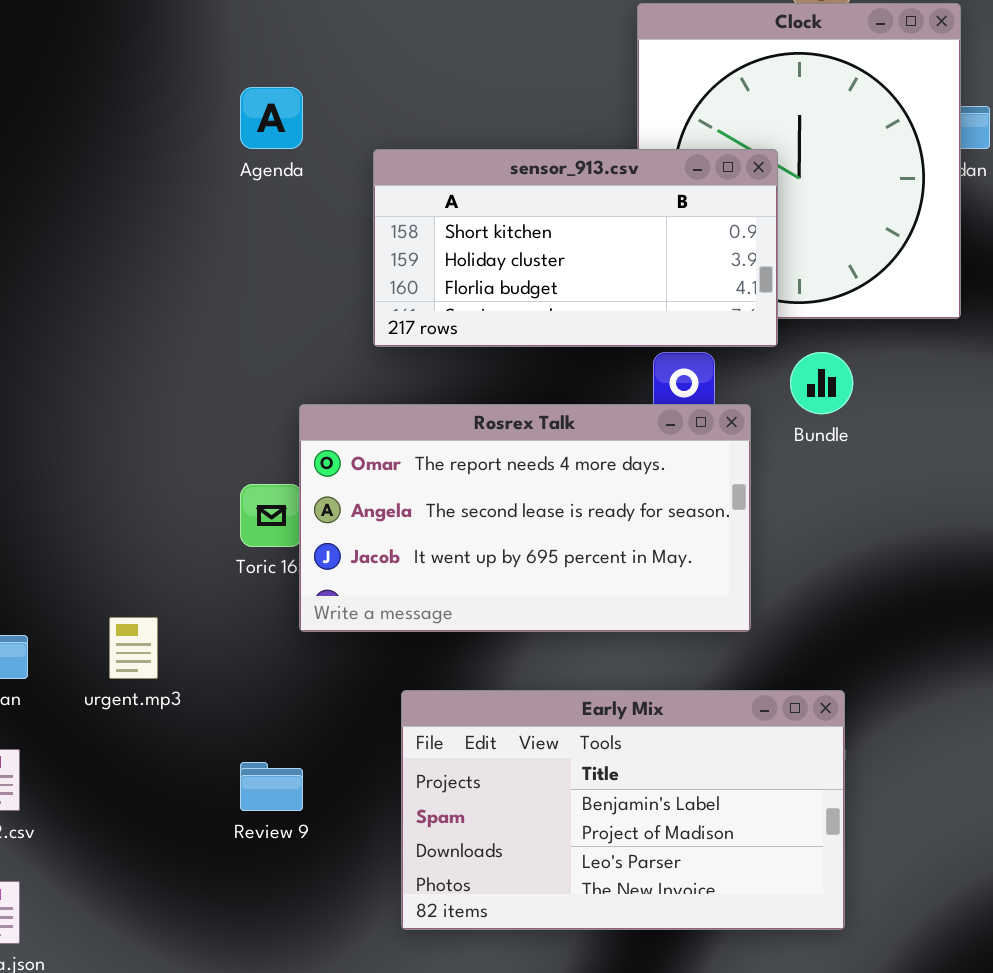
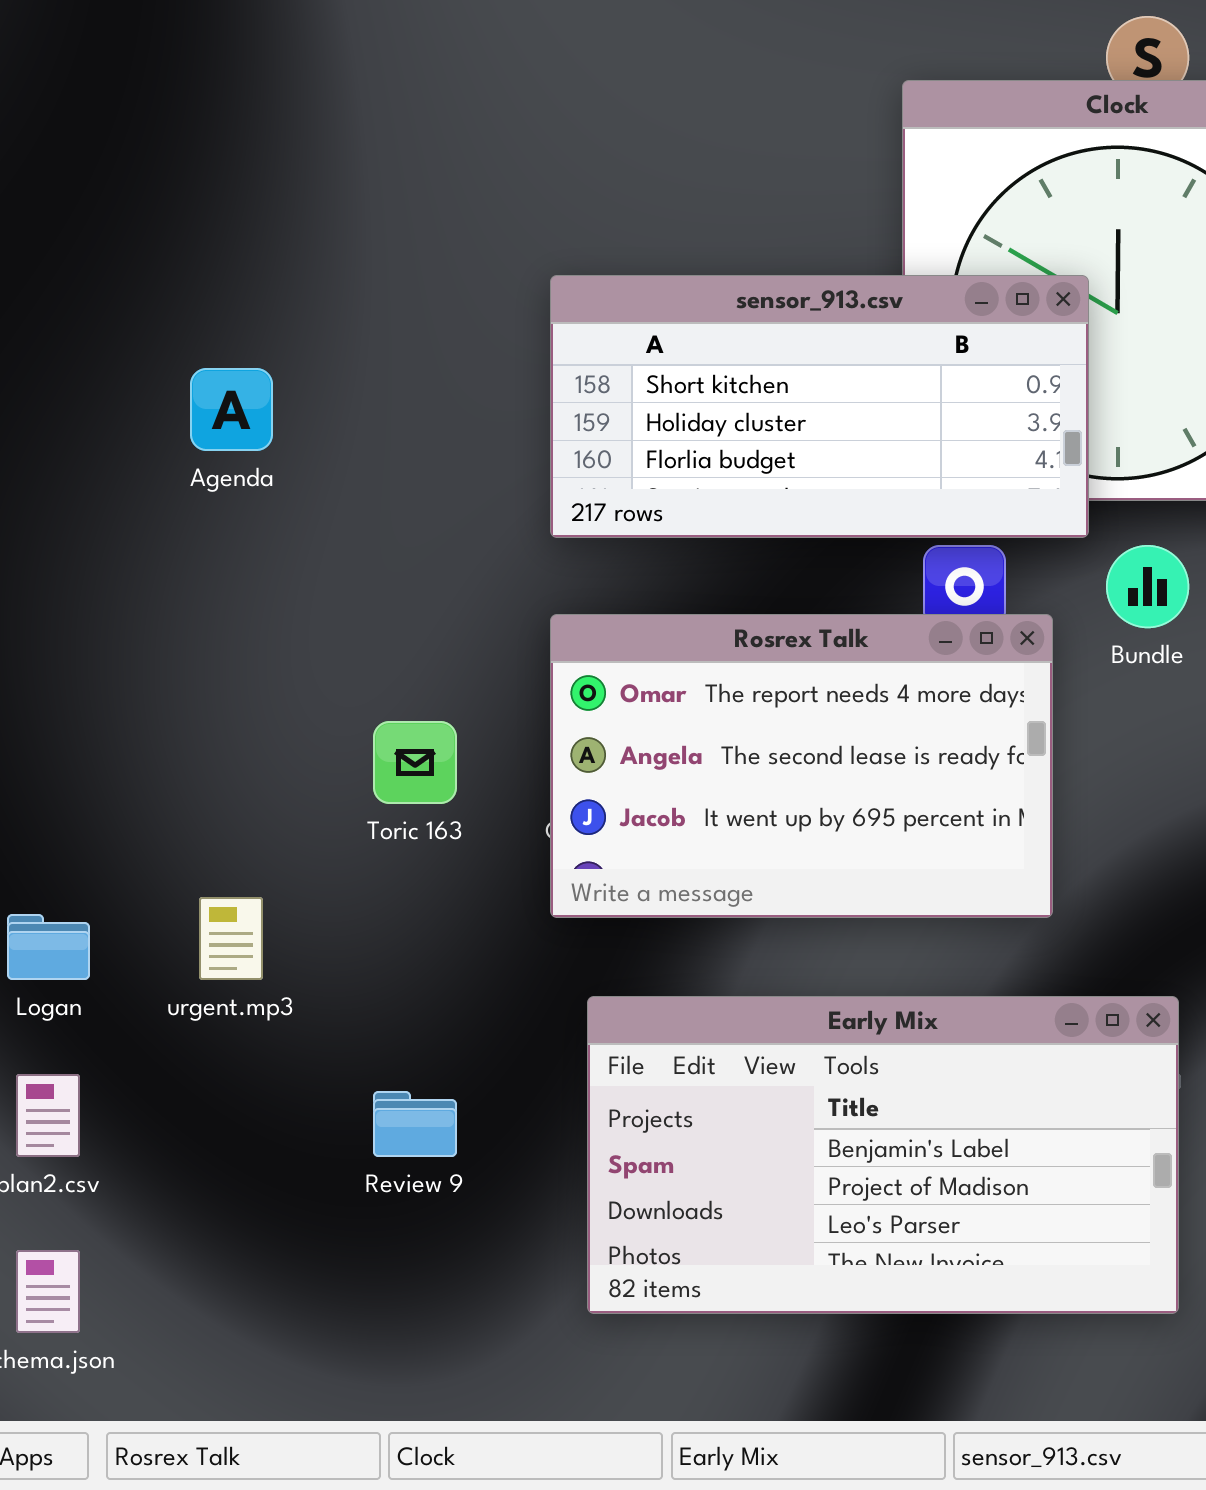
Agenda: [240,87,303,149] -> [190,368,273,451], moved
Rosrex Talk: [299,404,751,632] -> [550,614,1053,918], resized

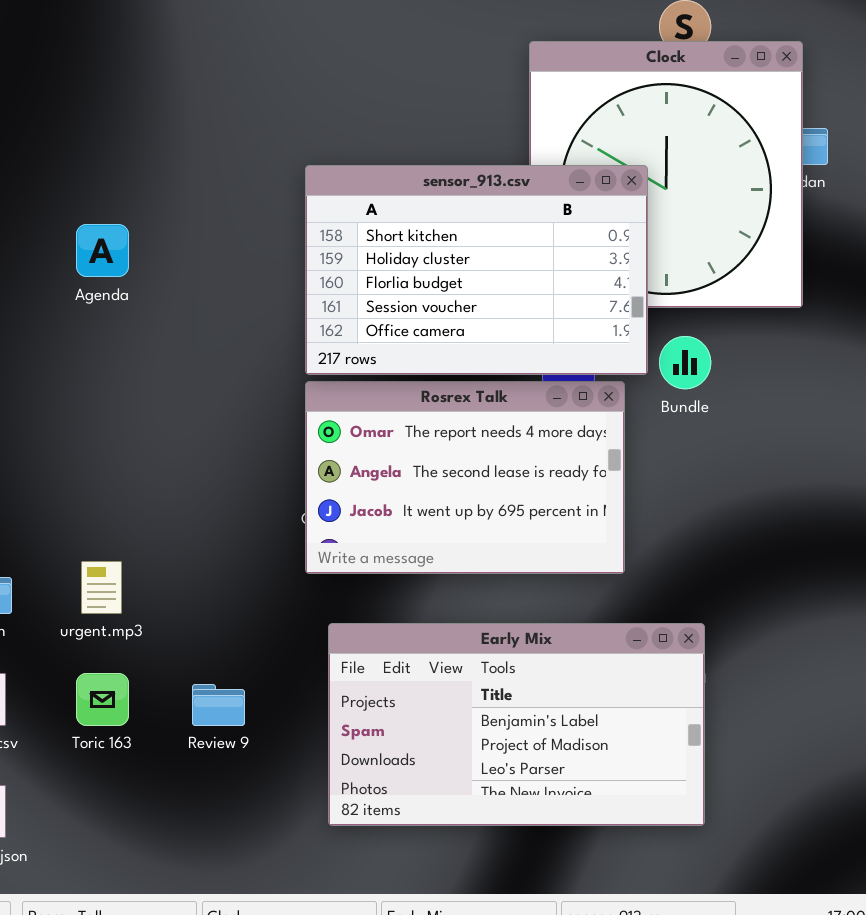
sensor_913.csv: [550,275,1089,538] -> [305,165,648,375], resized
Toric 163: [373,721,457,804] -> [76,673,129,726], moved

